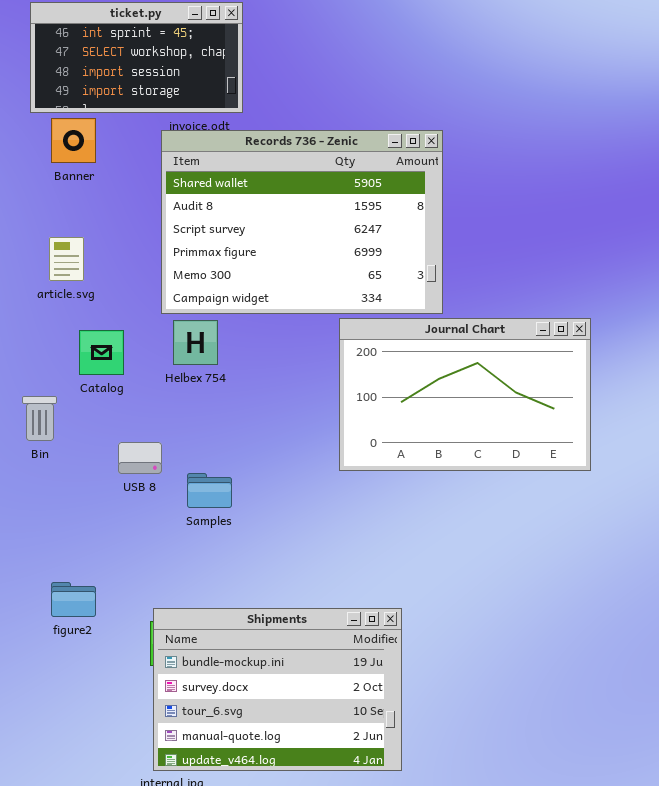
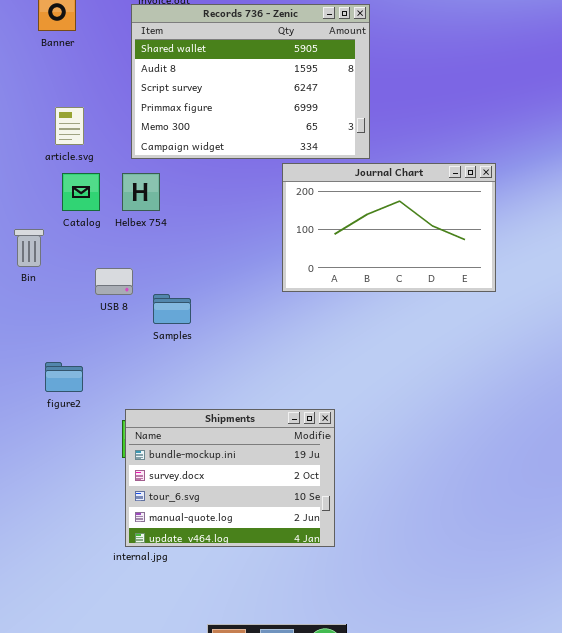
article.svg: [49,237,84,281] -> [55,107,84,145], moved
Helbex 754: [173,320,218,365] -> [122,173,160,211], moved
figure2: [51,582,96,617] -> [45,362,83,392], moved

